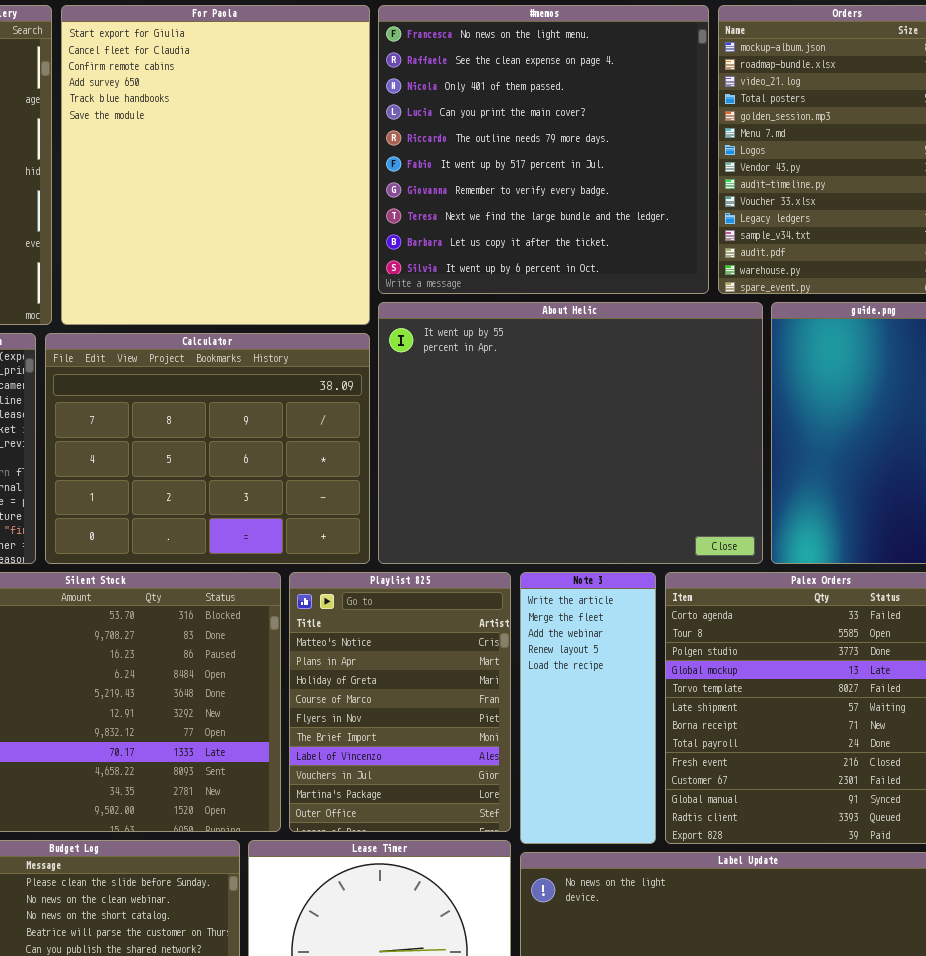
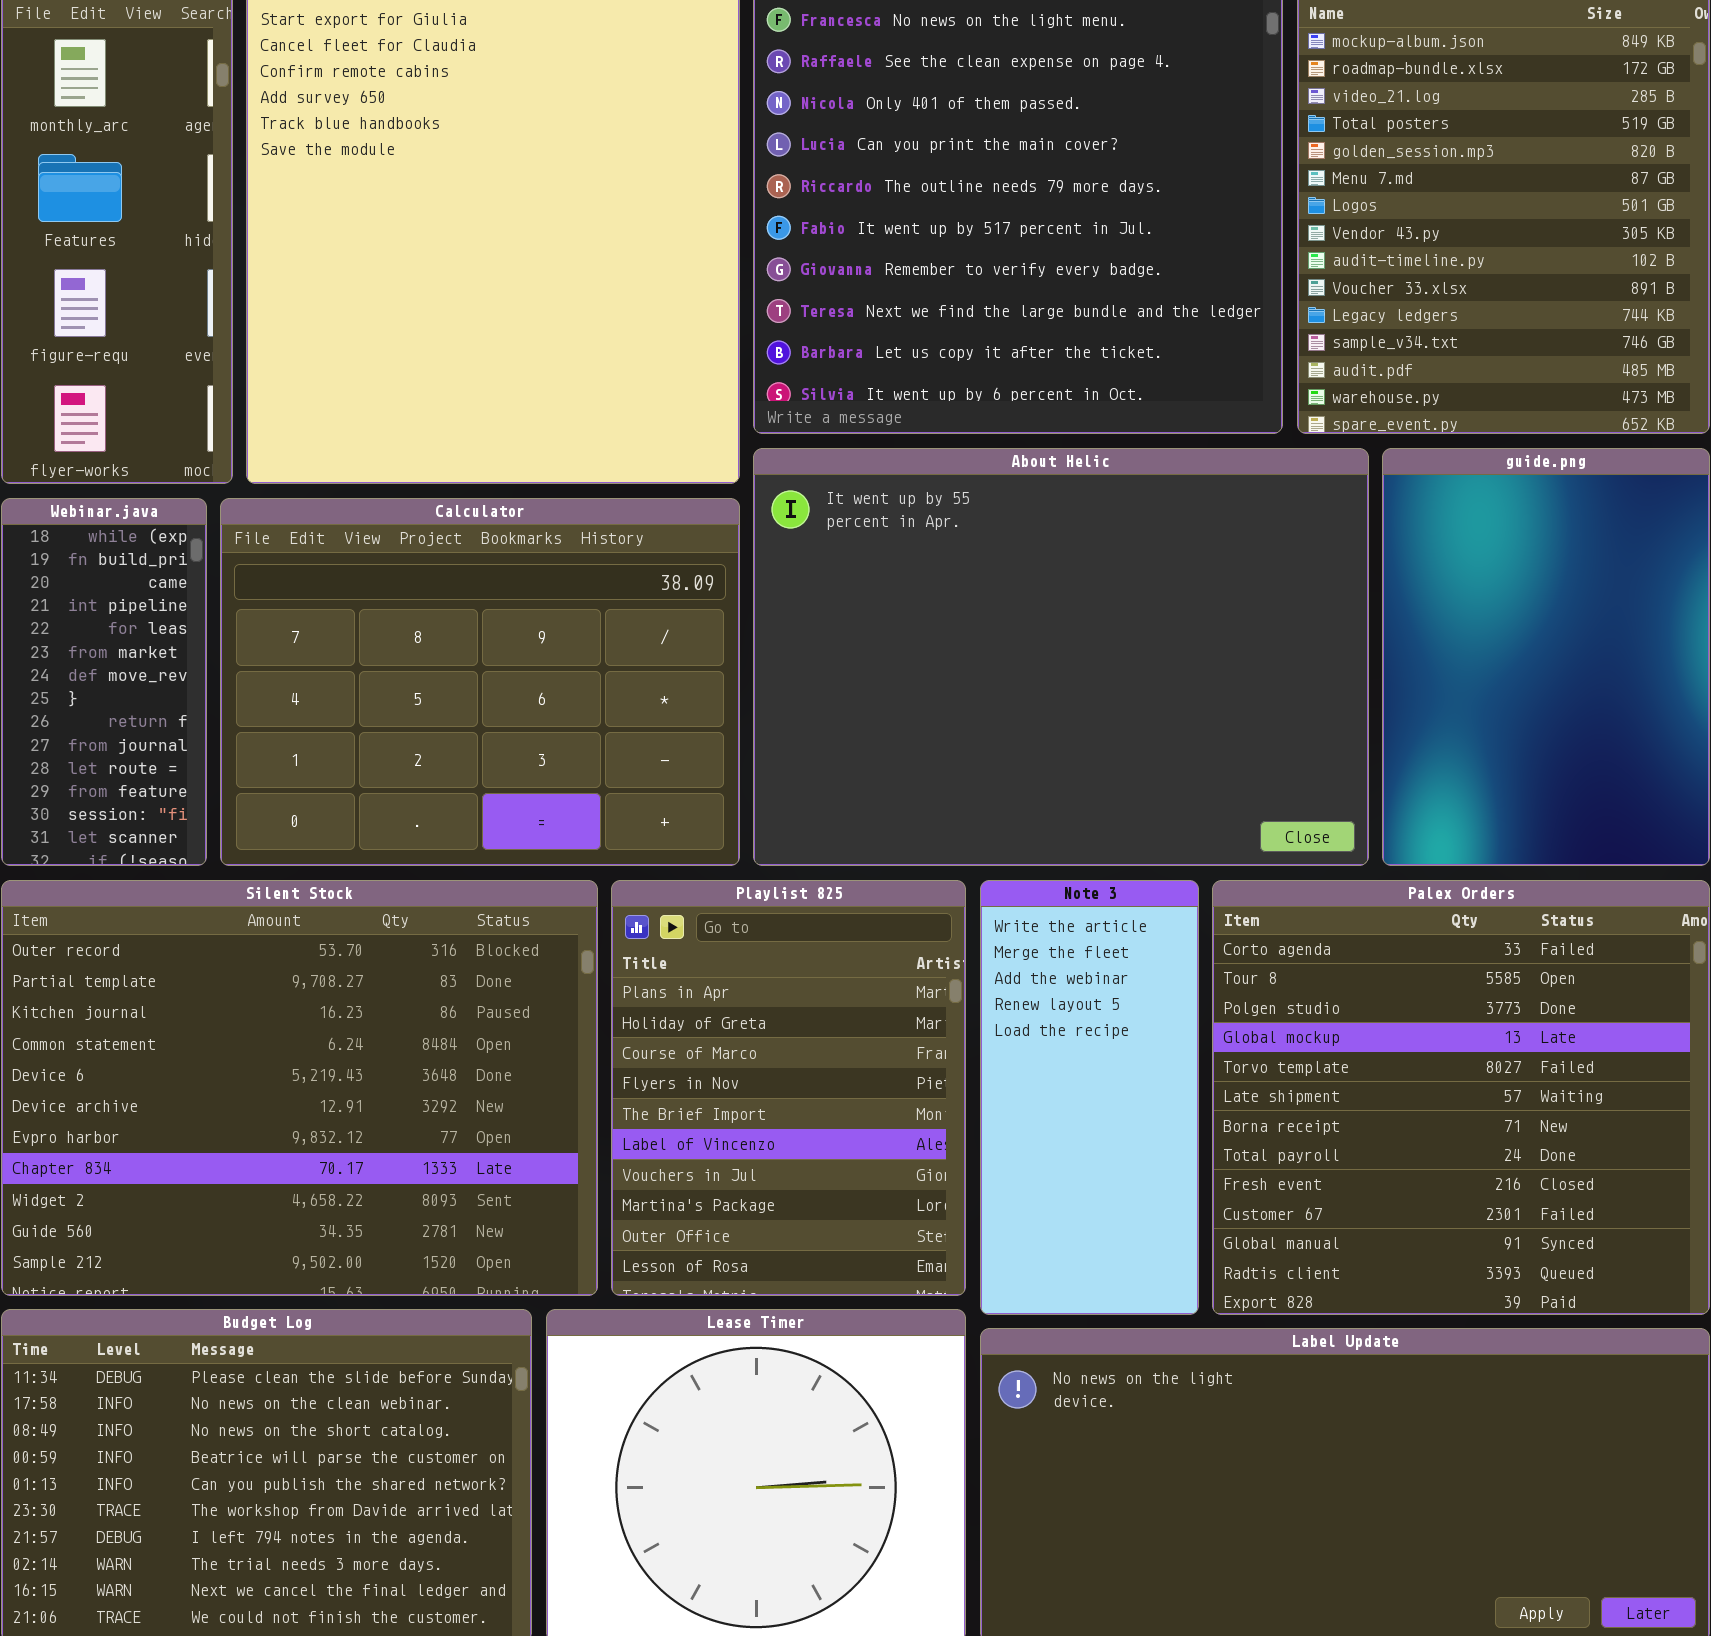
Playlist 825: [289,572,511,832] -> [611,880,966,1296], scrolled down 1 row

